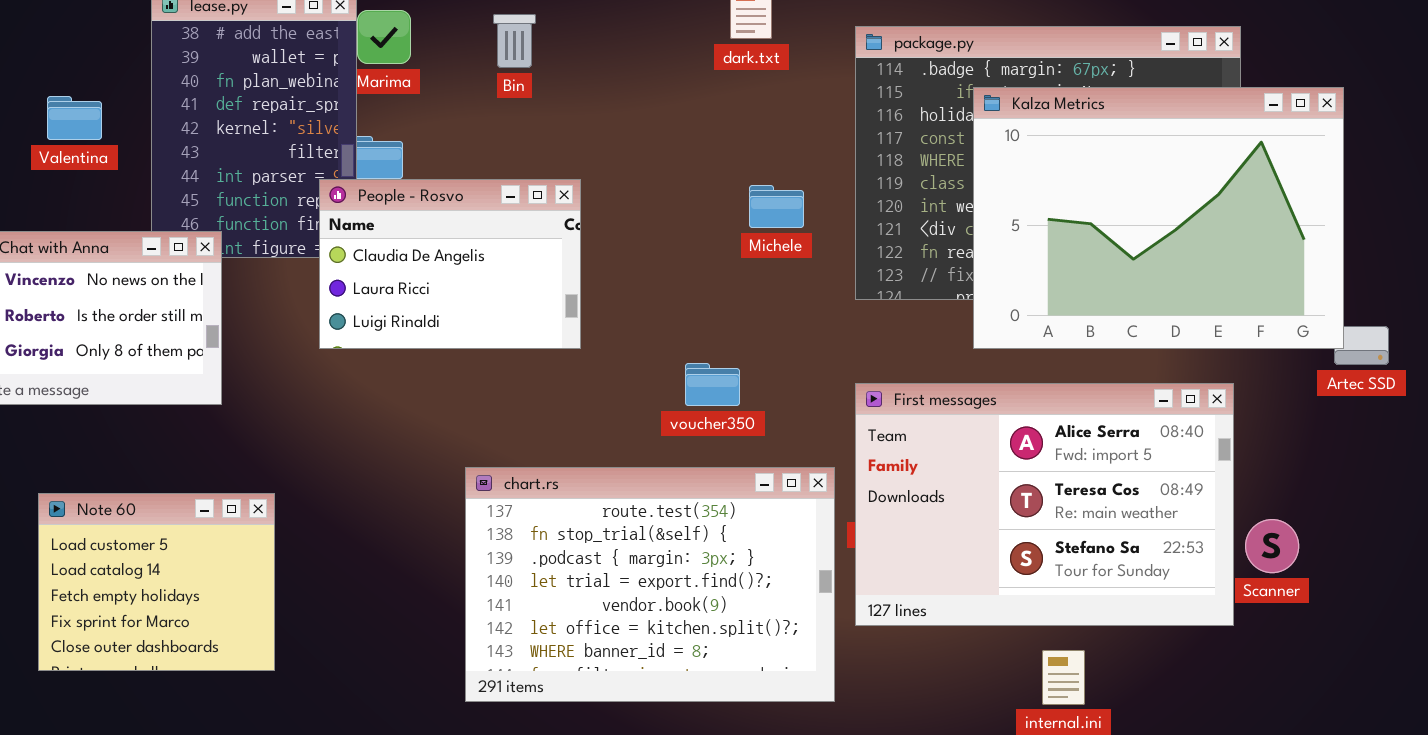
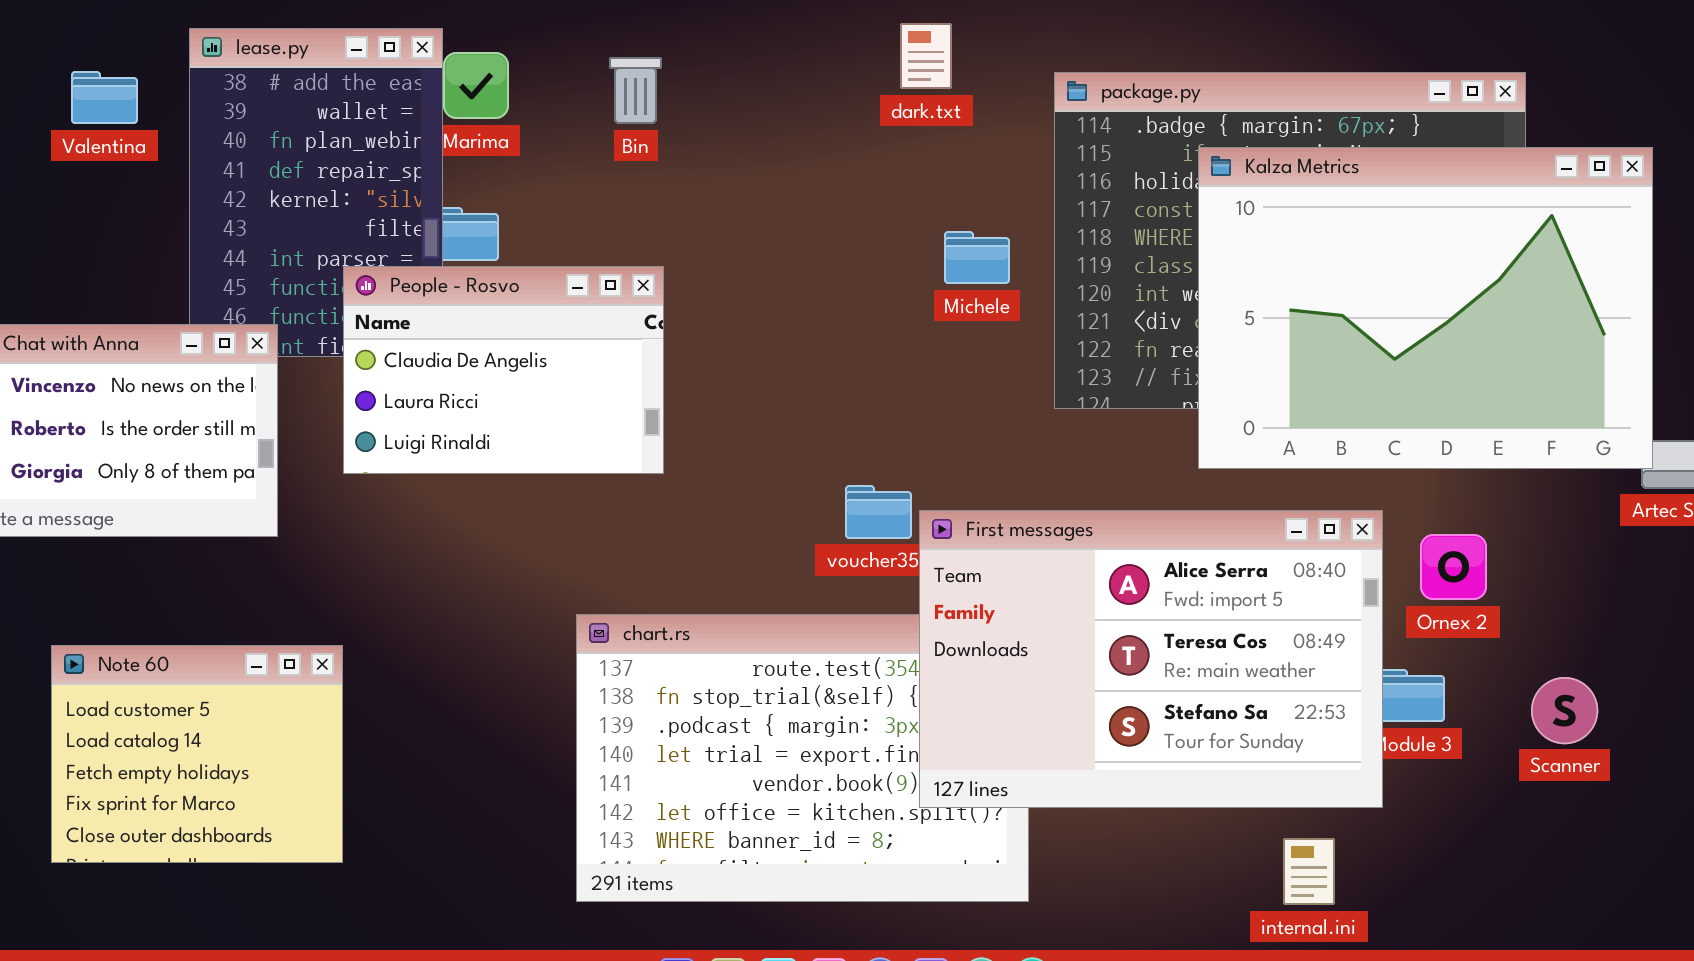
Valentina: [47,96,102,140] -> [71,71,138,124], moved
People - Rosvo: [319,179,581,349] -> [343,266,664,474], moved
Michele: [749,185,804,228] -> [944,231,1010,284], moved
First messages: [855,383,1234,626] -> [919,510,1383,808], moved

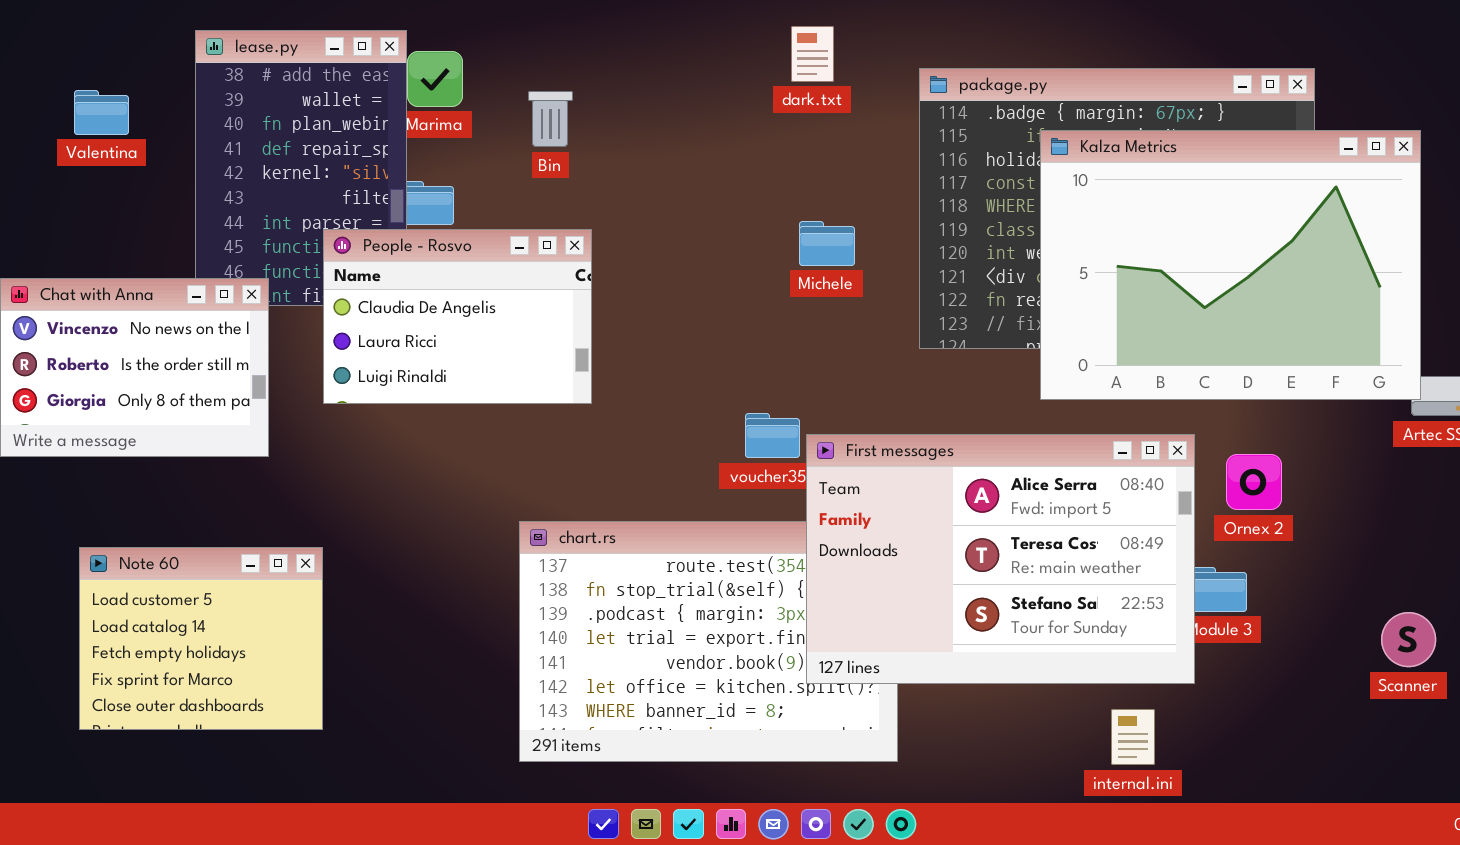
Bin: [609,57,662,124] -> [528,91,573,147], moved
Valentina: [71,71,138,124] -> [74,90,129,135], moved
Michele: [944,231,1010,284] -> [799,221,855,266], moved
Scanner: [1531,677,1598,744] -> [1381,612,1436,667], moved

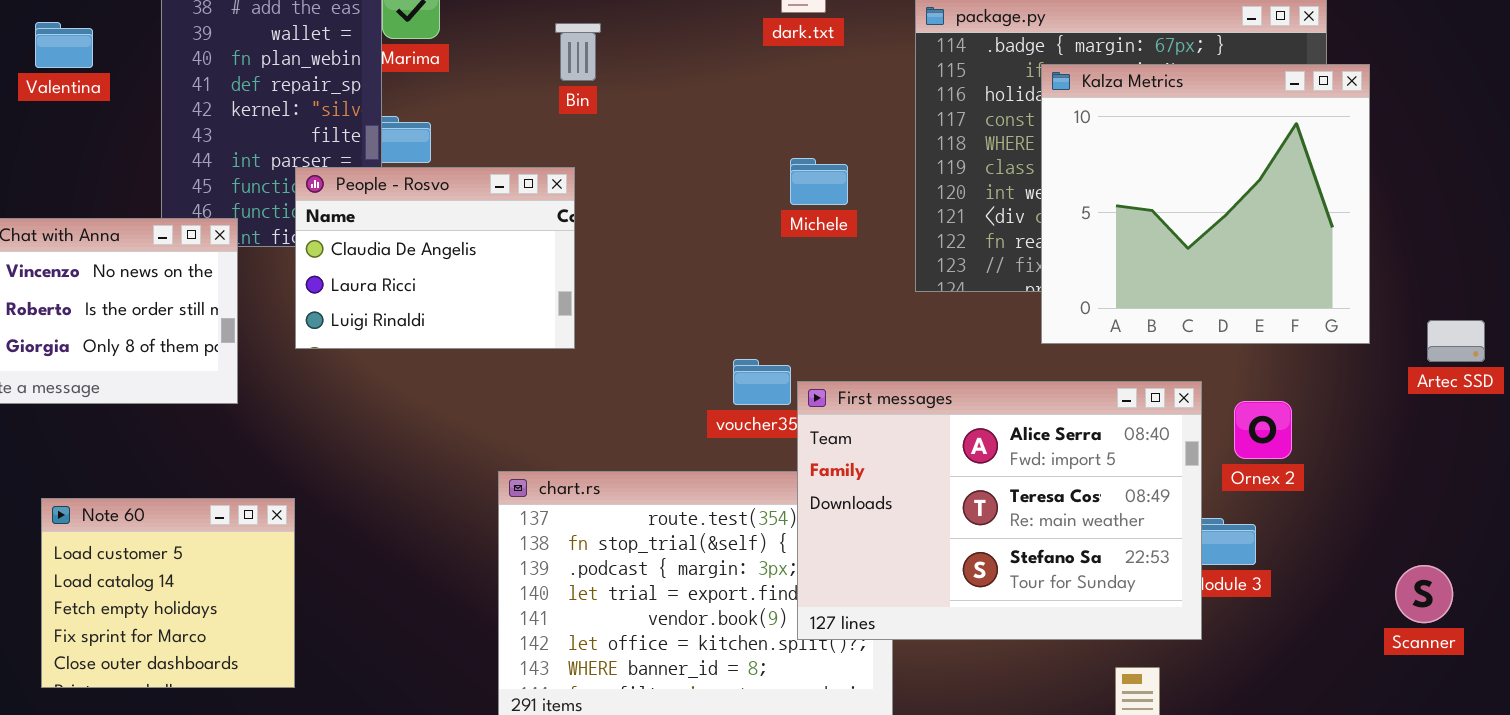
Bin: [528,91,573,147] -> [555,23,601,81], moved
Kalza Metrics: [1040,130,1421,400] -> [1041,64,1370,344], resized

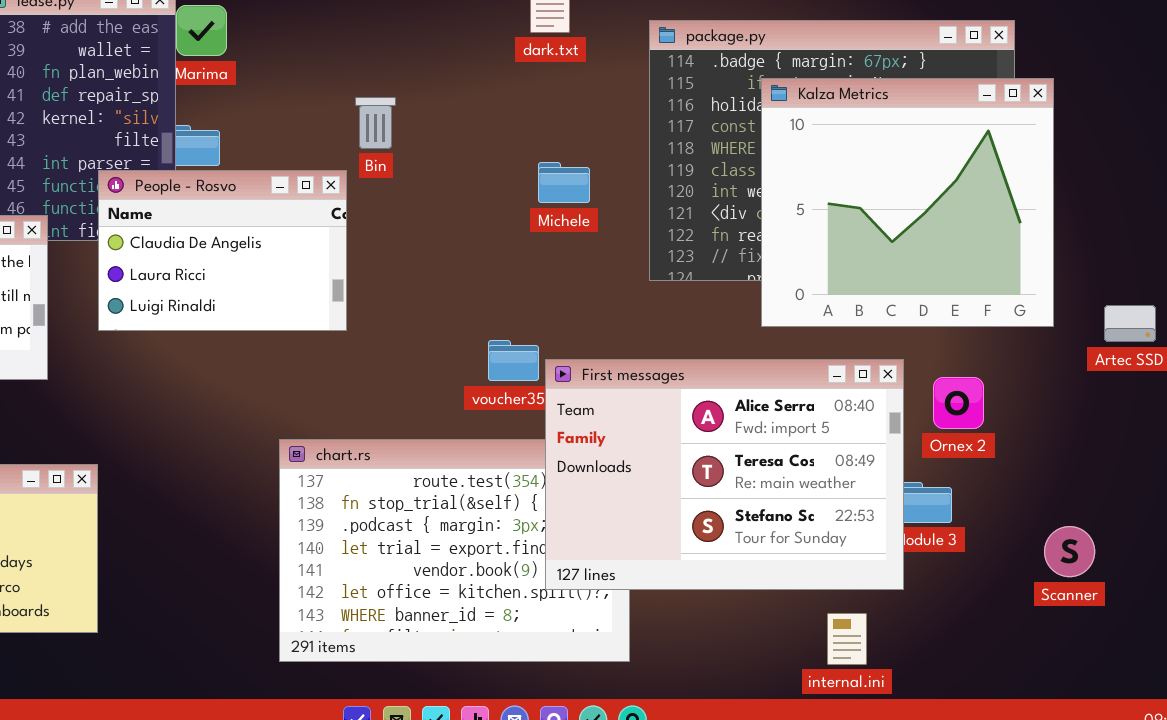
Bin: [555,23,601,81] -> [355,97,396,149], moved
Scanner: [1395,565,1453,623] -> [1044,526,1095,577], moved

